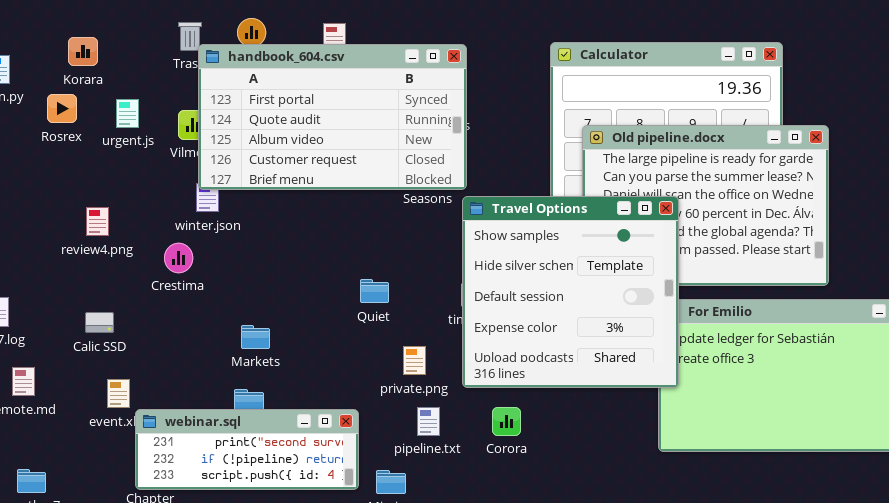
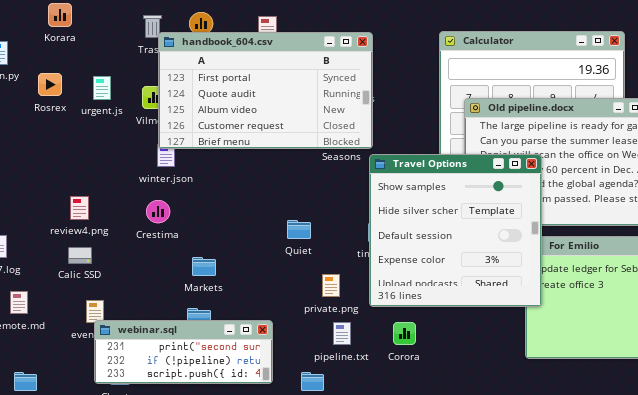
Korara: [68,37,98,66] -> [48,3,72,27], moved
review4.png: [86,207,109,236] -> [70,196,89,220], moved
Crestima: [164,243,193,273] -> [146,200,170,223], moved
webinar.sql: [135,409,359,490] -> [94,320,273,384], moved

